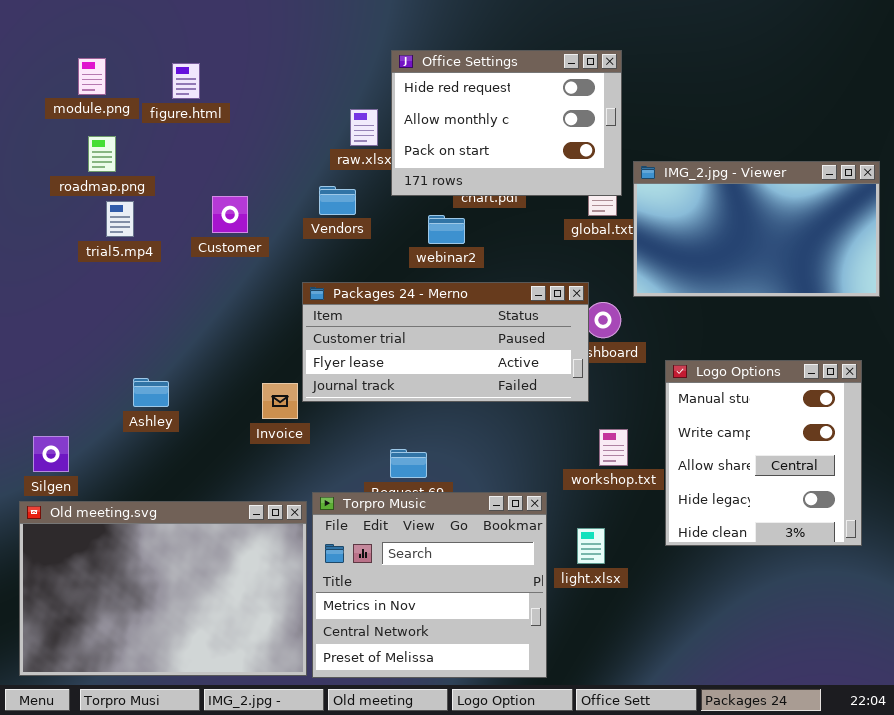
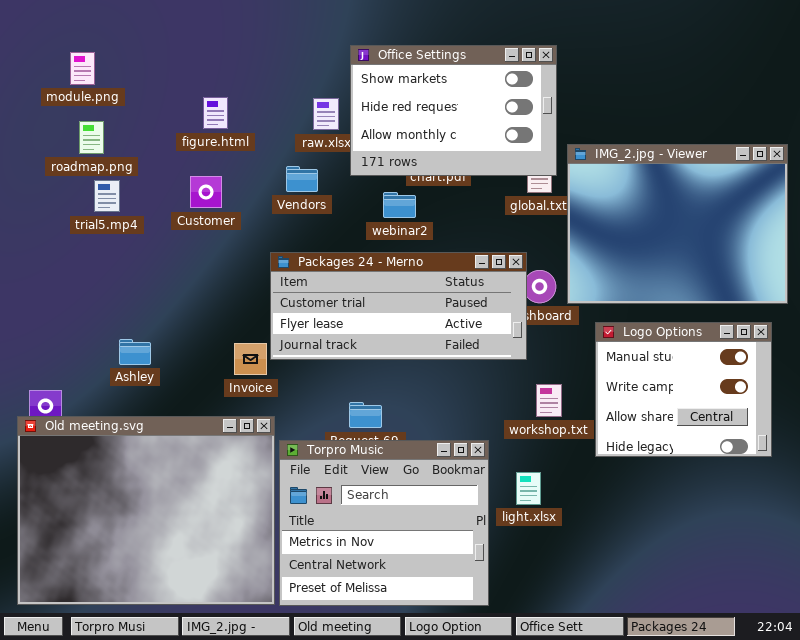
Office Settings: [391,50,622,196] -> [350,45,557,176], scrolled up 1 row
figure.html: [172,63,200,99] -> [203,97,228,129], moved
IMG_2.jpg - Viewer: [633,161,880,297] -> [567,144,788,304], resized
Logo Options: [665,360,862,546] -> [595,322,772,457], resized
Old meeting.svg: [19,501,307,676] -> [17,416,275,605], resized

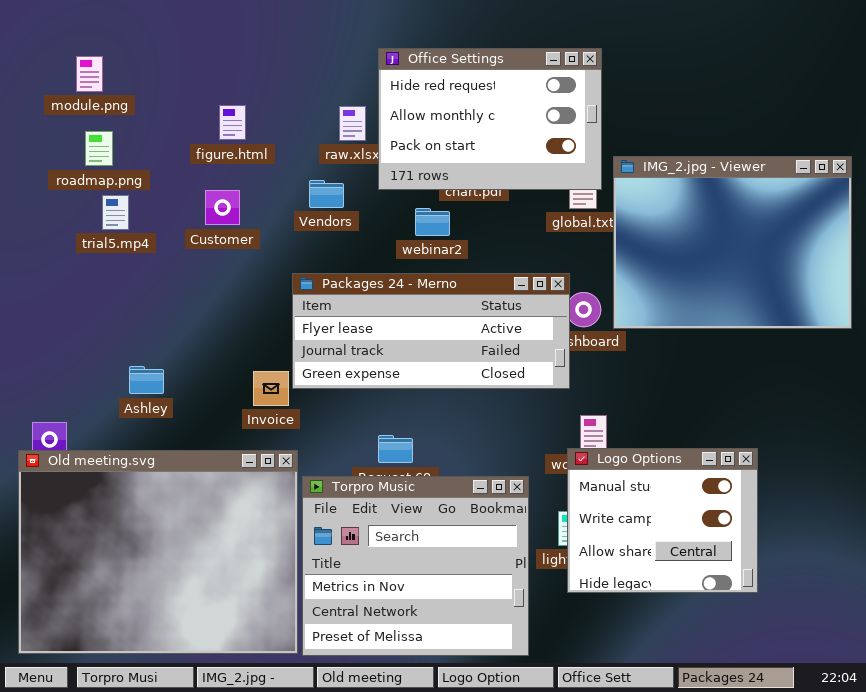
Office Settings: [350,45,557,176] -> [378,48,602,190], scrolled down 1 row
Packages 24 - Merno: [270,252,527,360] -> [292,273,570,389], scrolled down 1 row
Logo Options: [595,322,772,457] -> [567,448,758,593], moved

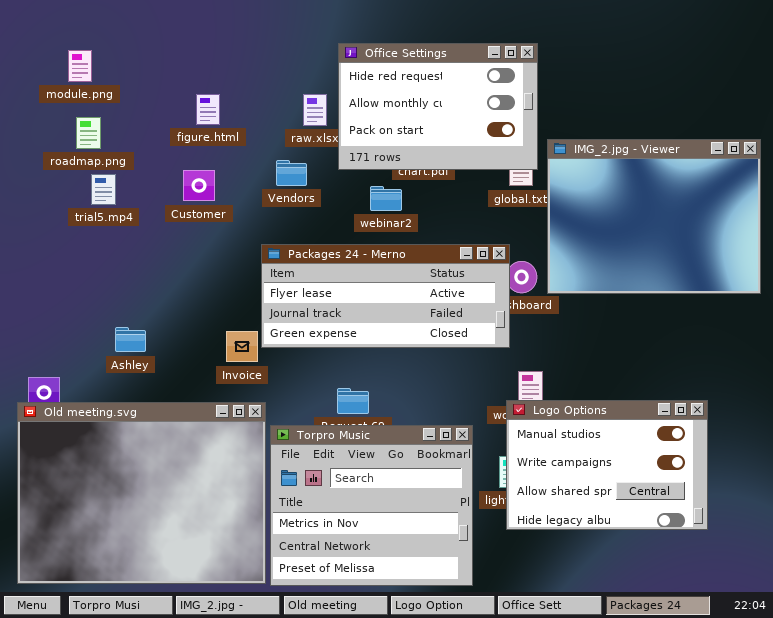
Logo Options: [567,448,758,593] -> [506,400,708,530], resized

